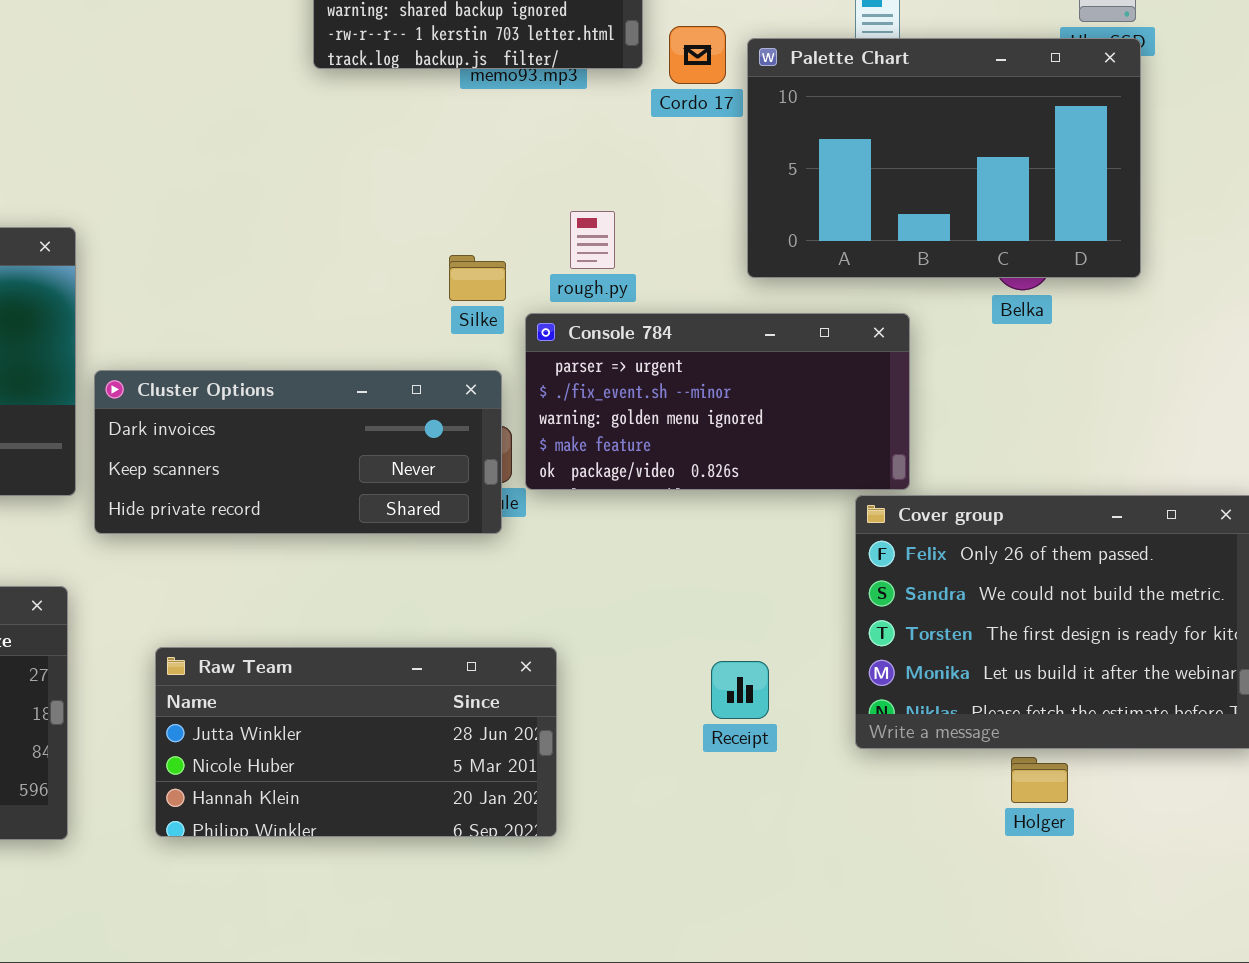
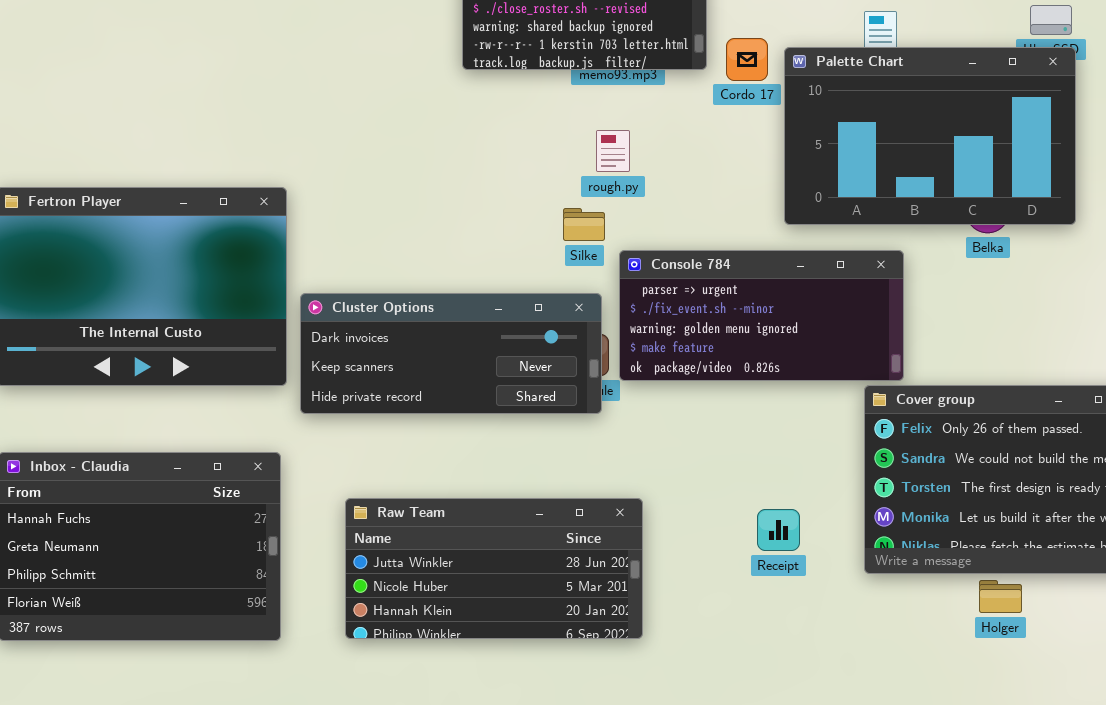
rough.py: [570,211,615,269] -> [596,130,630,172], moved

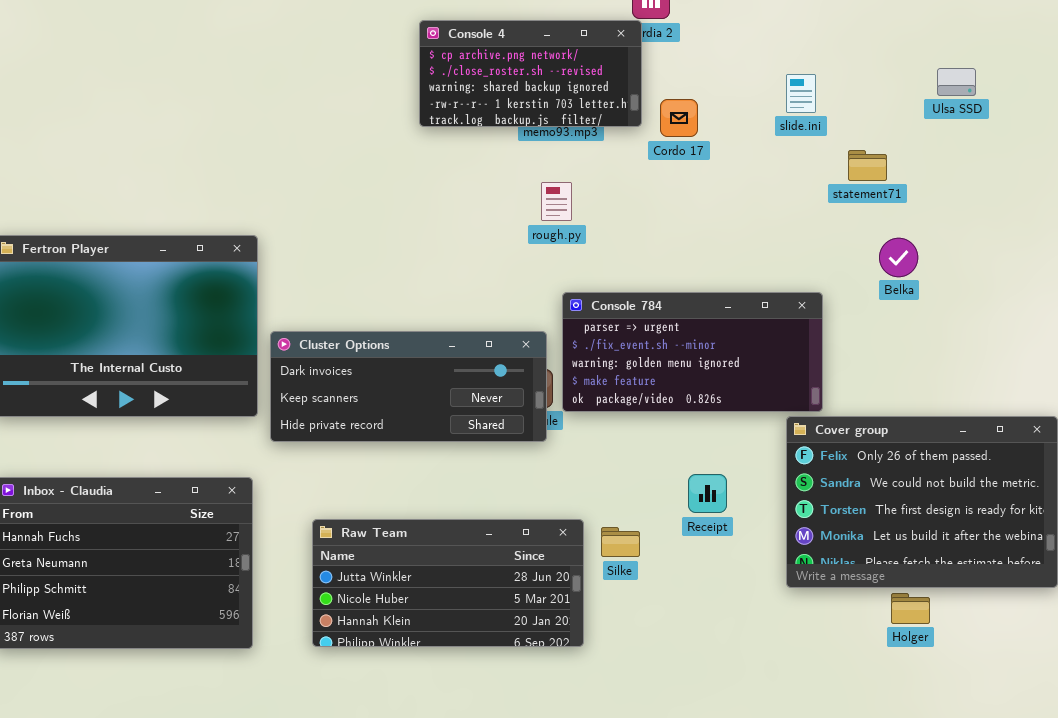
Palette Chart: [784,47,1076,225] -> none, closed
Silke: [563,208,605,241] -> [601,527,640,557], moved
Receipt: [757,509,800,551] -> [688,474,727,513], moved

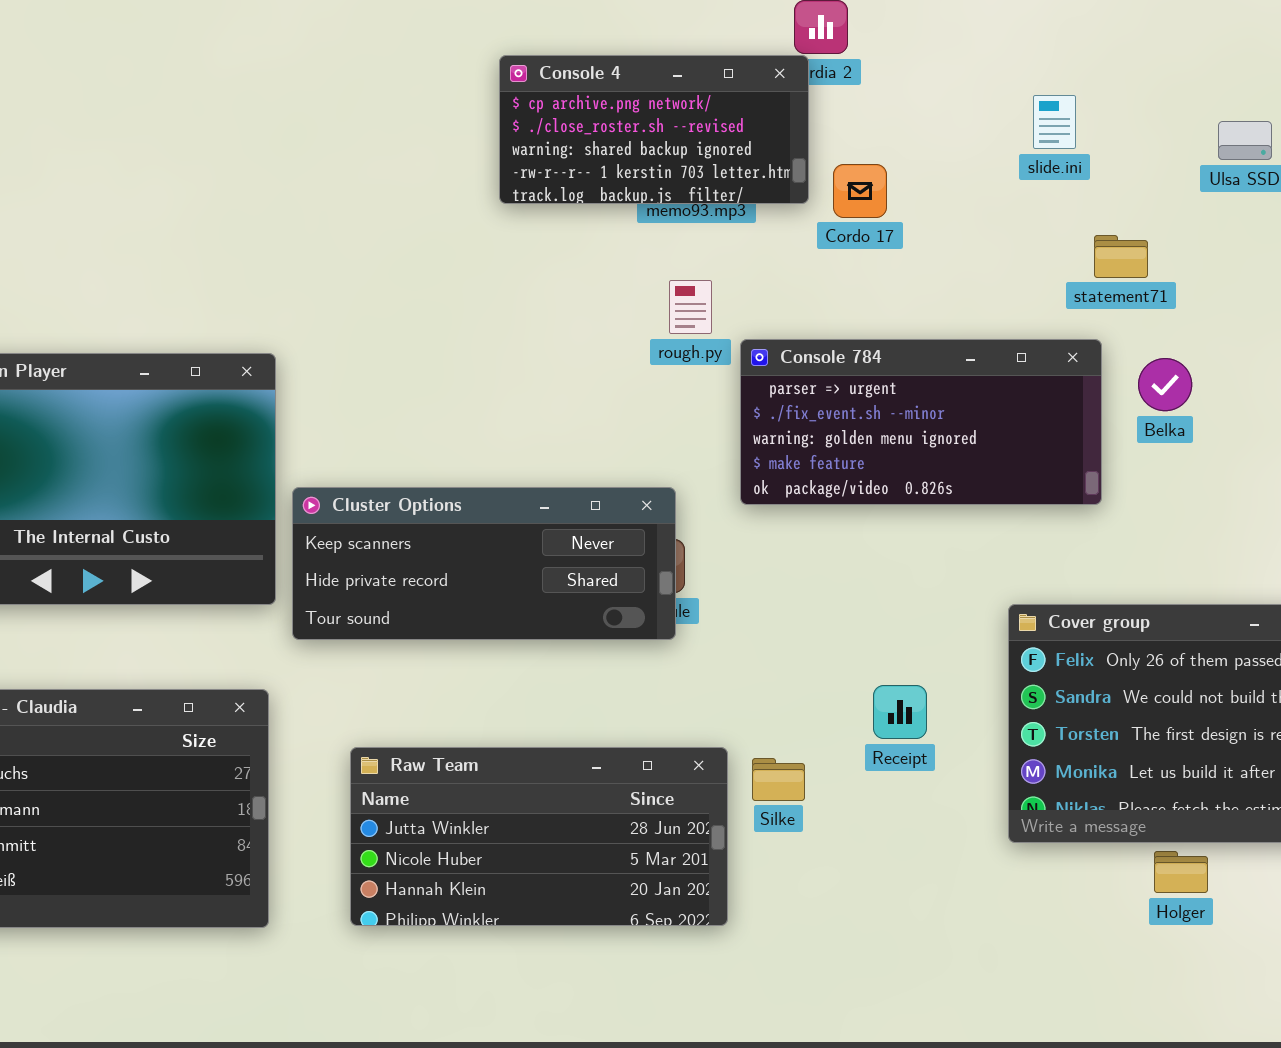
slide.ini: [786,74,816,113] -> [1033,95,1076,149], moved
Console 784: [562,292,823,412] -> [740,339,1102,505], moved
Cluster Options: [270,331,547,442] -> [292,487,676,640], scrolled down 1 row

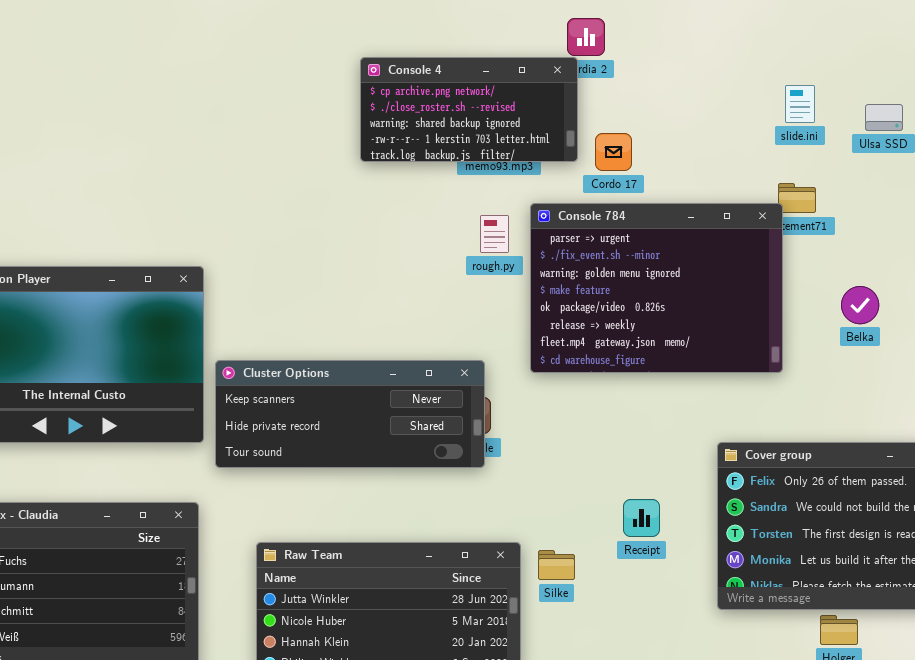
slide.ini: [1033,95,1076,149] -> [785,85,815,123], moved
Console 784: [740,339,1102,505] -> [530,203,783,373], resized
Belka: [1138,358,1192,411] -> [841,286,879,324], moved

